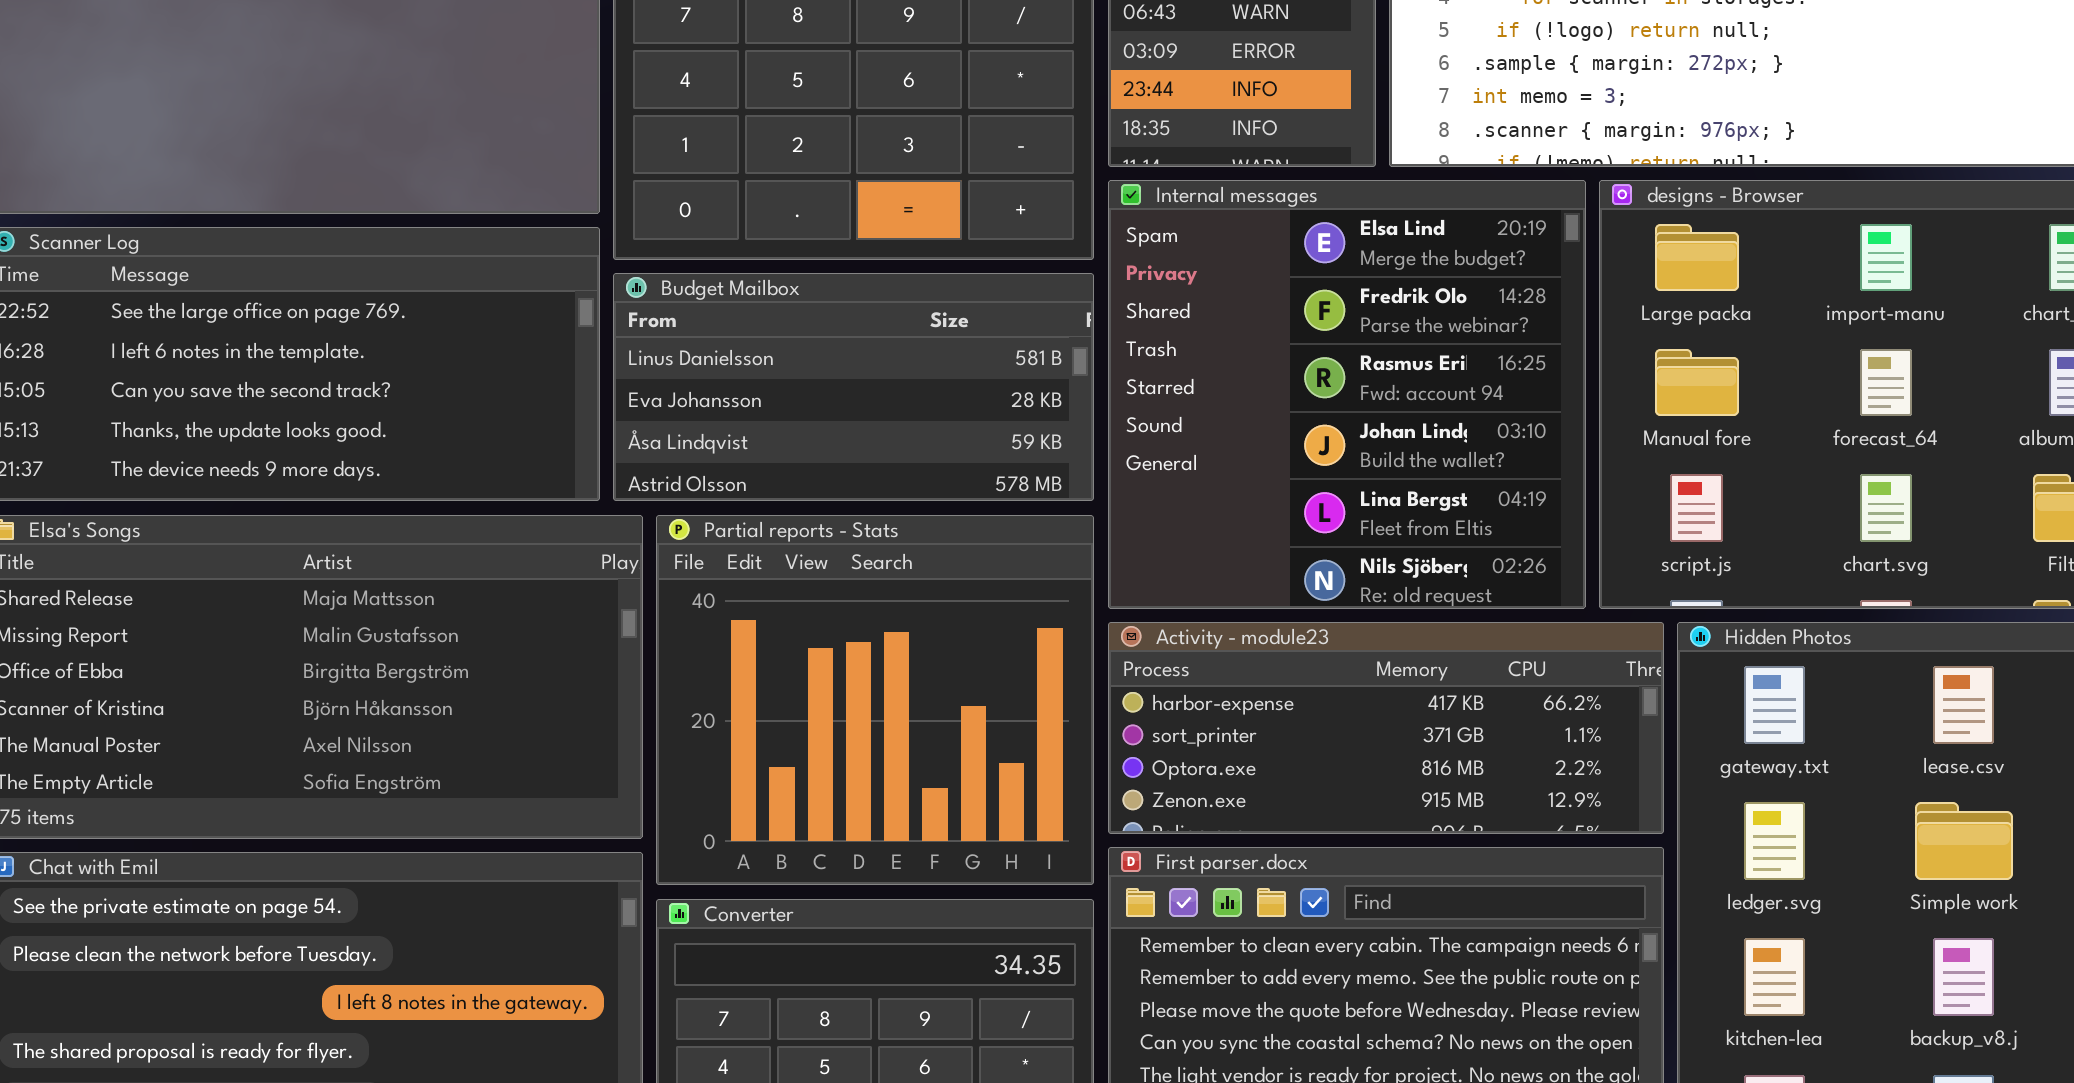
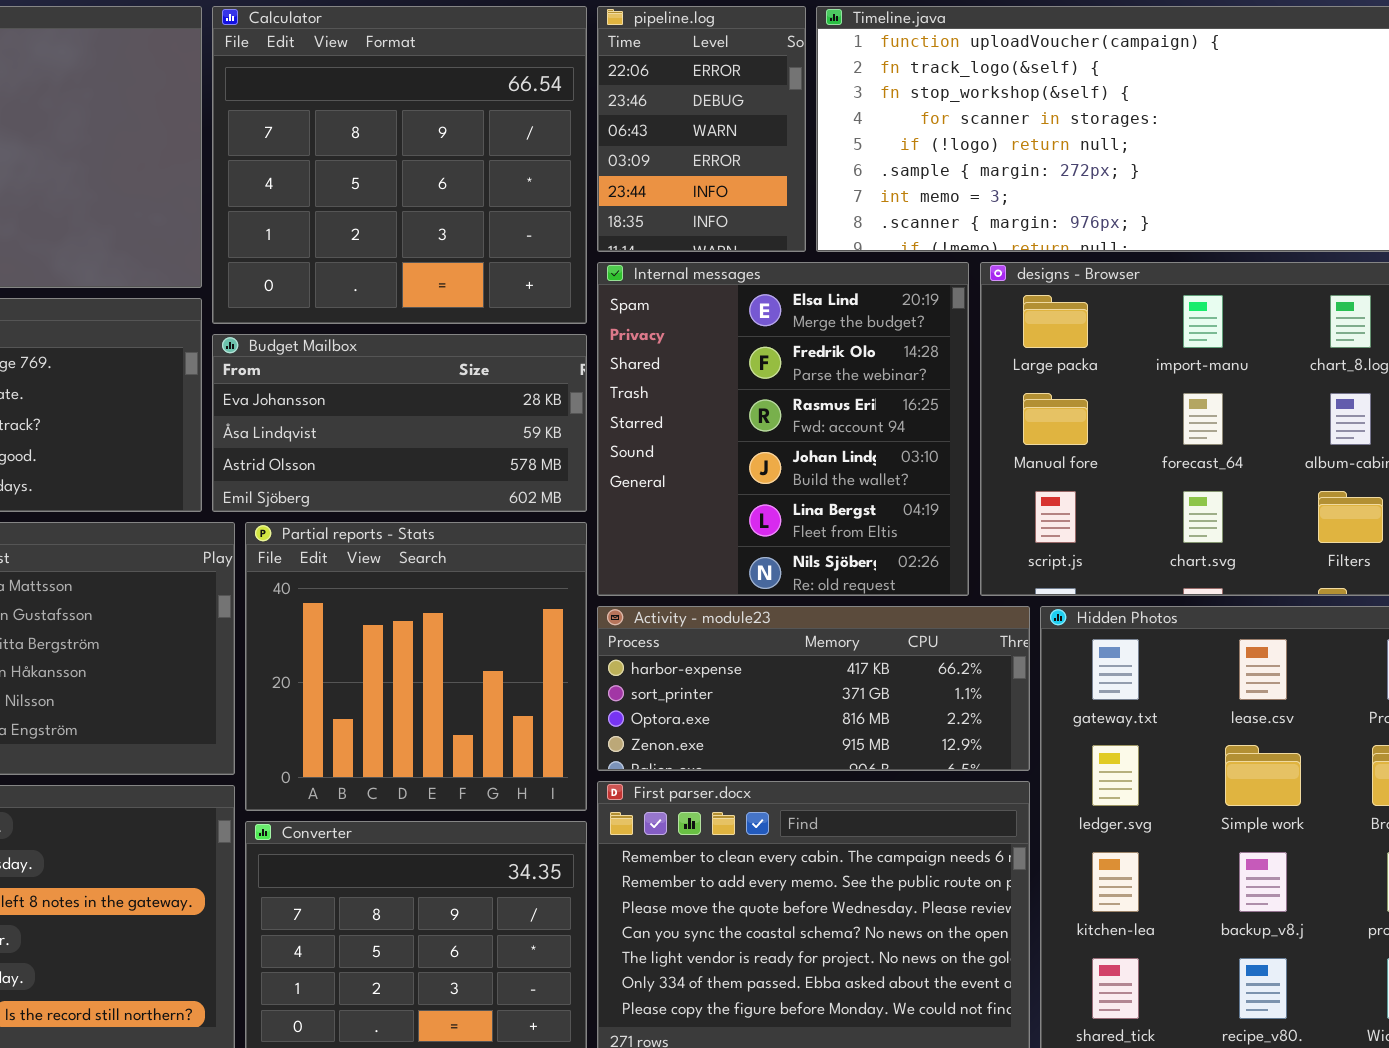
Budget Mailbox: [613,273,1094,501] -> [212,334,587,512], scrolled down 1 row

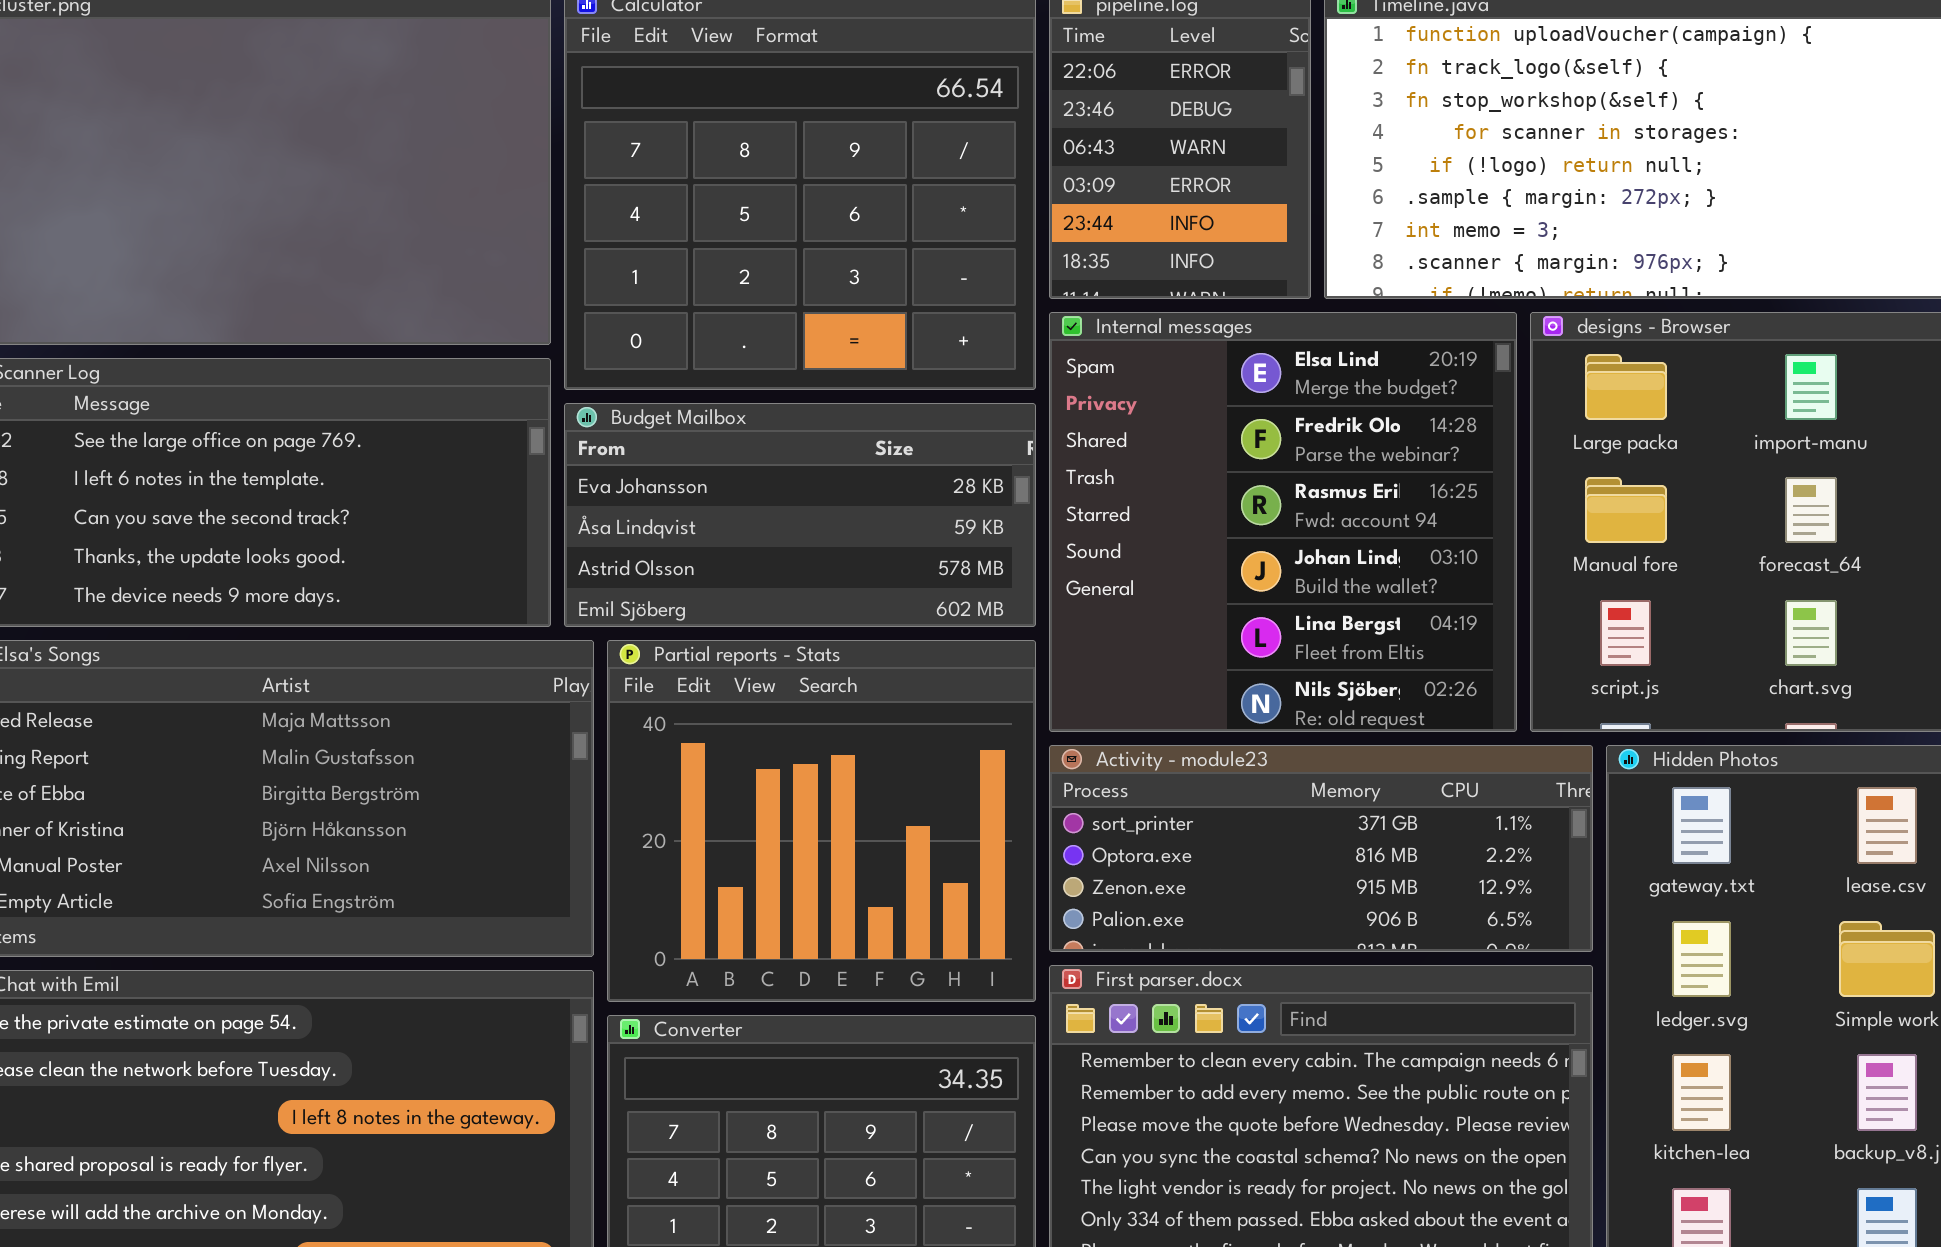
Activity - module23: [597,606,1030,771] -> [1049,745,1593,952], scrolled down 1 row

